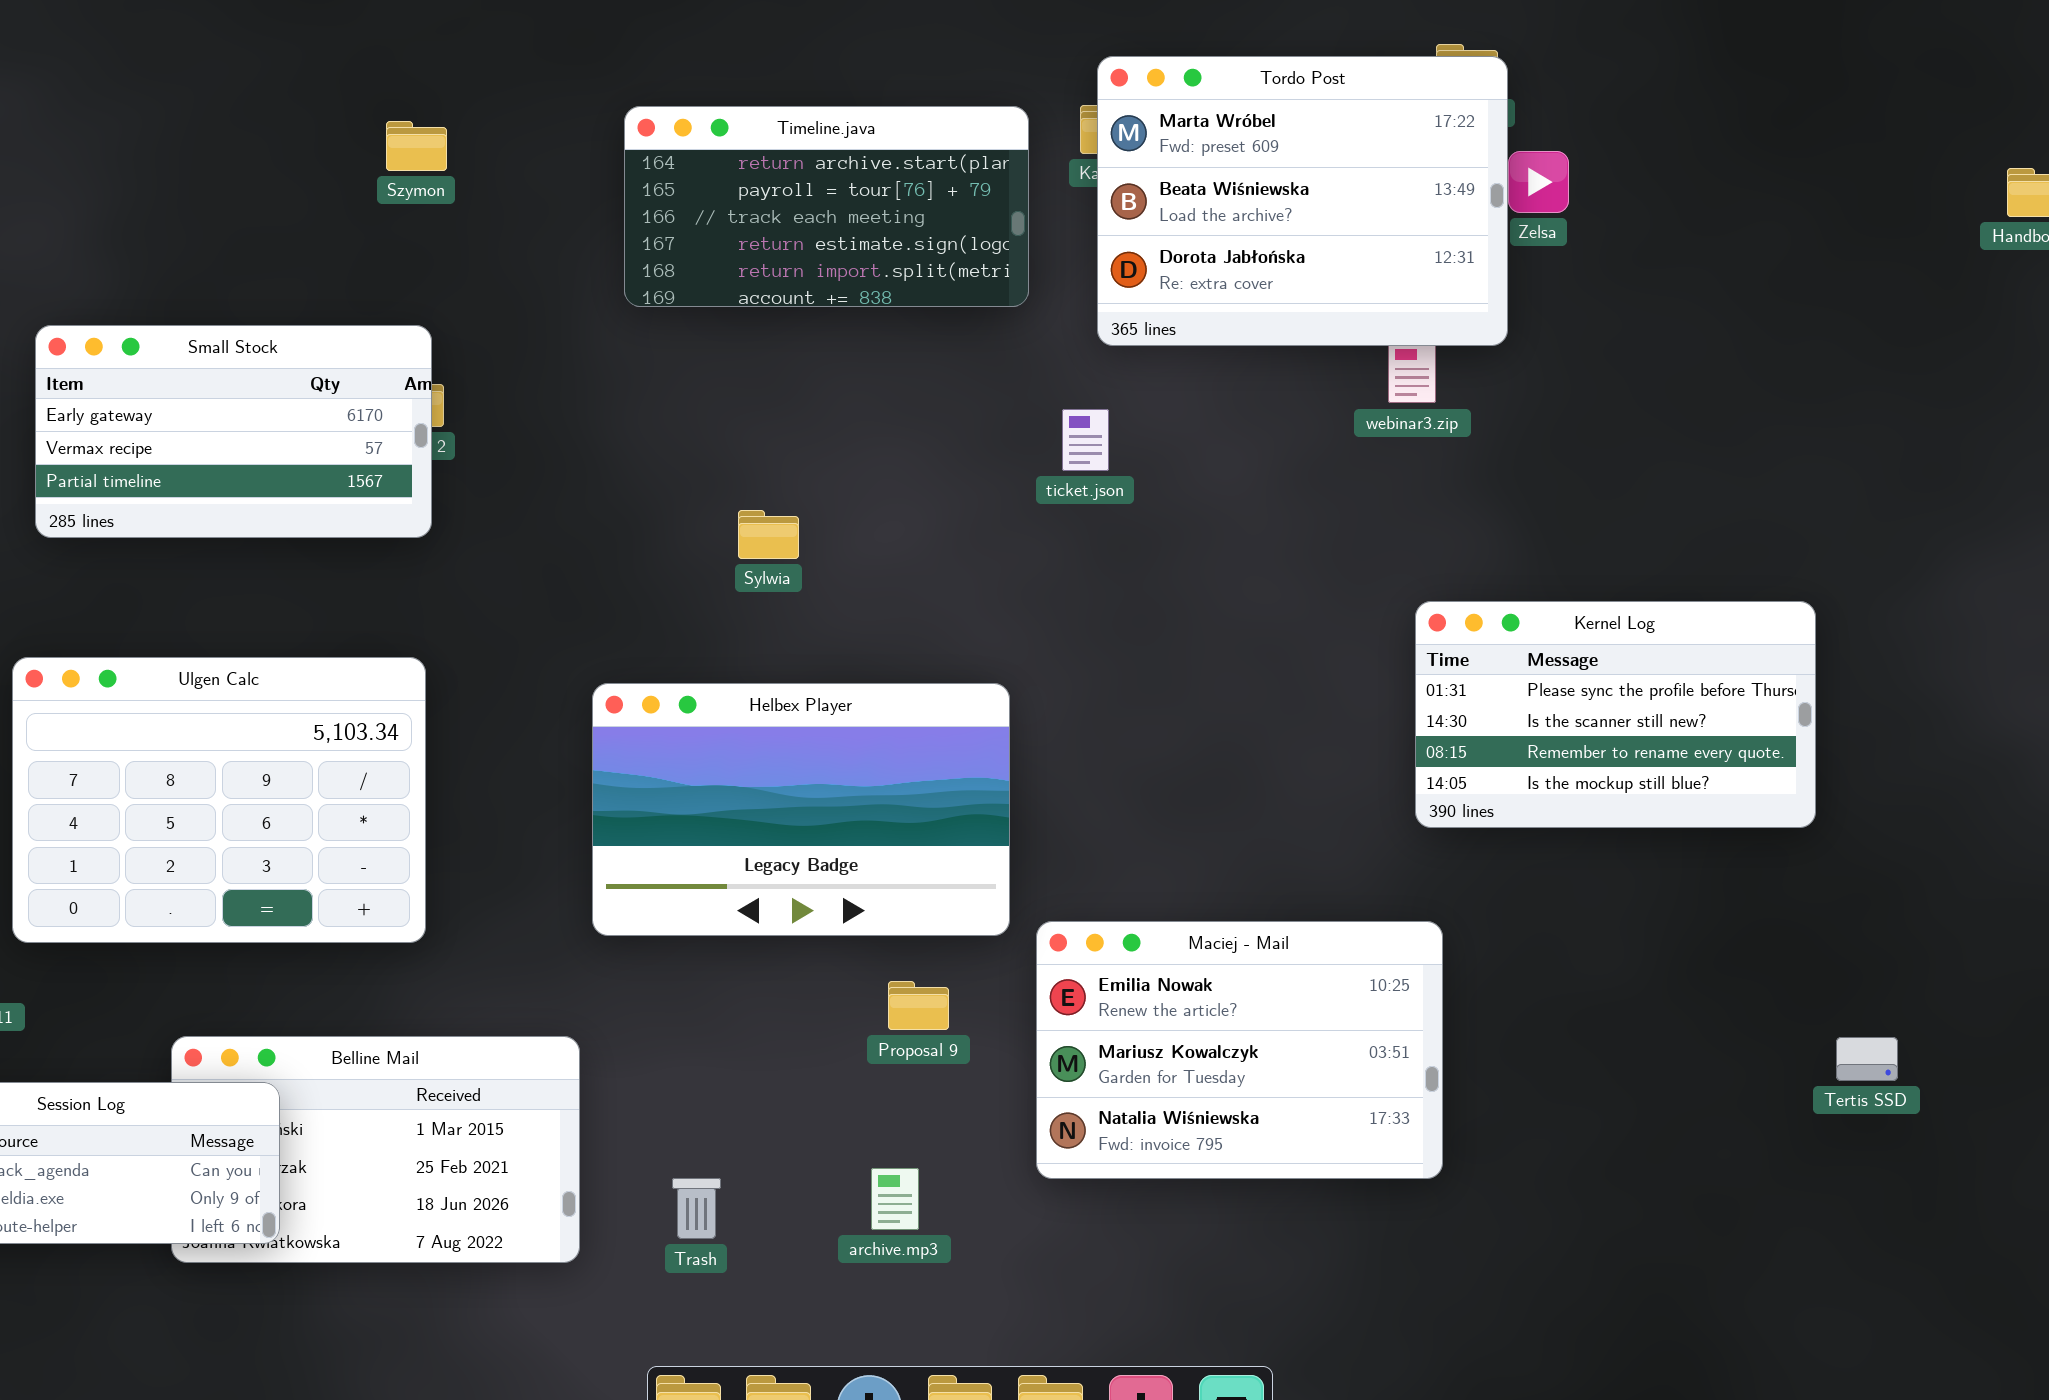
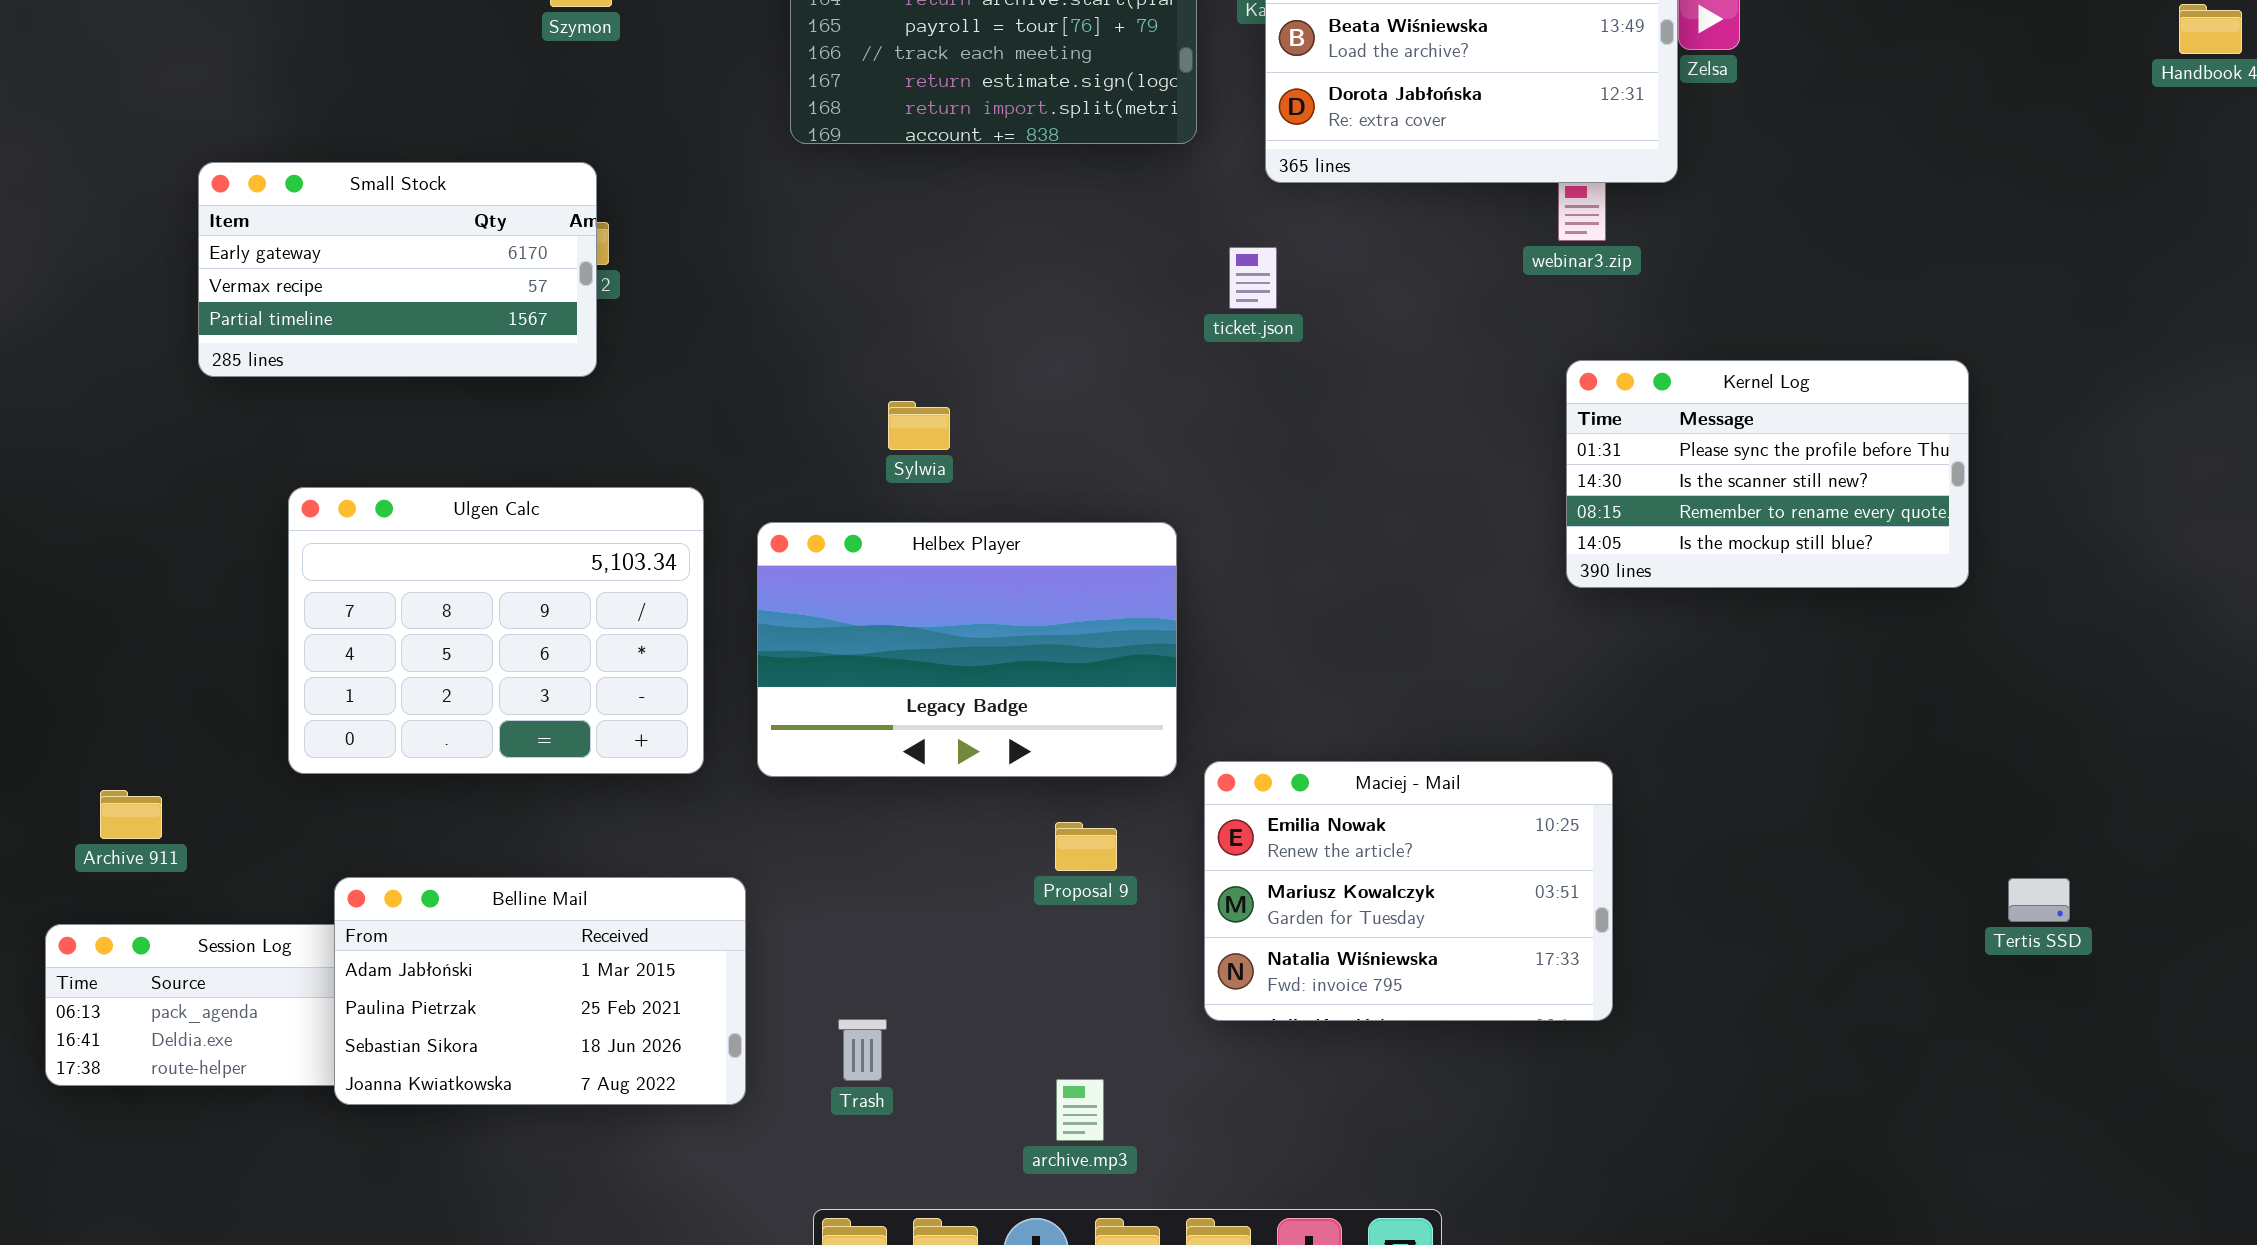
Sylwia: [738,510,799,559] -> [888,401,950,450], moved
Kernel Log: [1415,601,1816,828] -> [1566,360,1969,588], moved
Ulgen Calc: [12,657,426,943] -> [288,487,704,774], moved
Belline Mail: [171,1036,580,1263] -> [334,877,746,1105], raised
archive.mp3: [871,1168,919,1230] -> [1056,1079,1104,1141], moved

